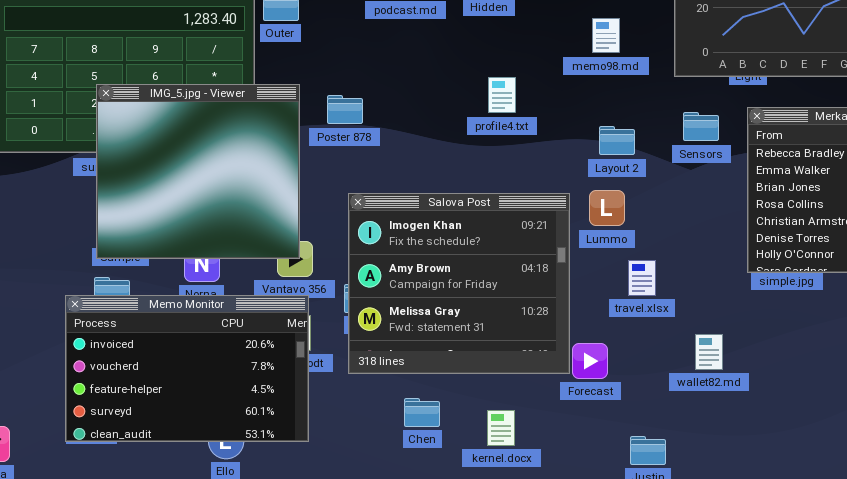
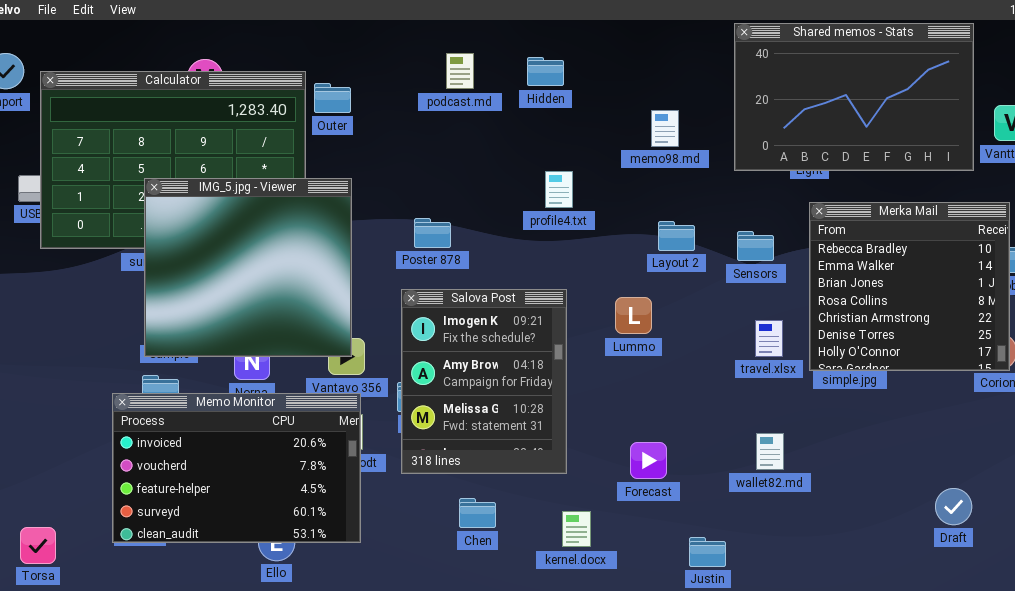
Poster 878: [327,95,363,124] -> [414,218,451,248], moved
Sensors: [683,112,719,141] -> [737,231,774,261], moved
Lummo: [589,190,625,226] -> [615,297,652,334], moved
Salova Post: [348,193,570,374] -> [401,289,567,474], resized
travel.xlsx: [628,260,656,296] -> [755,320,783,357], moved
kernel.docx: [487,410,515,446] -> [562,511,591,547], moved

